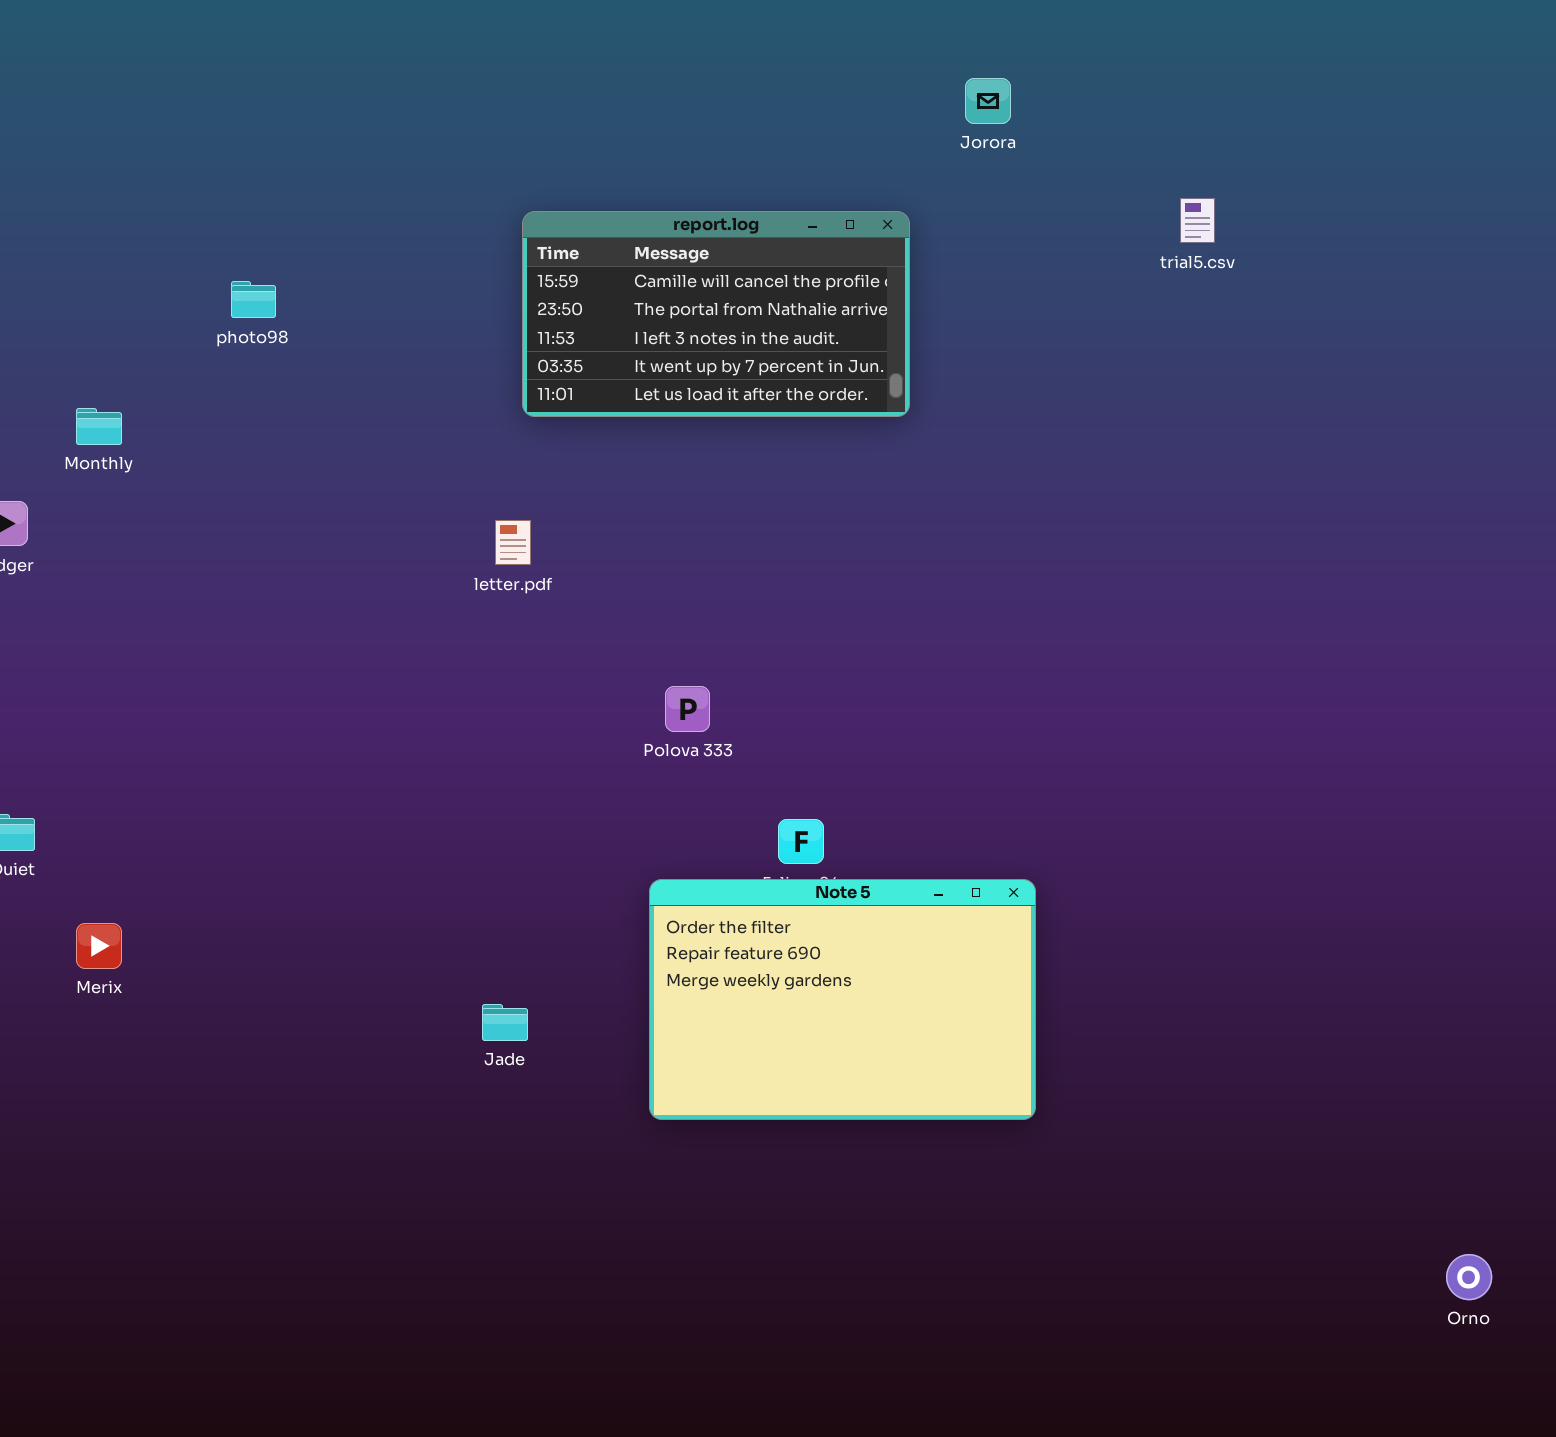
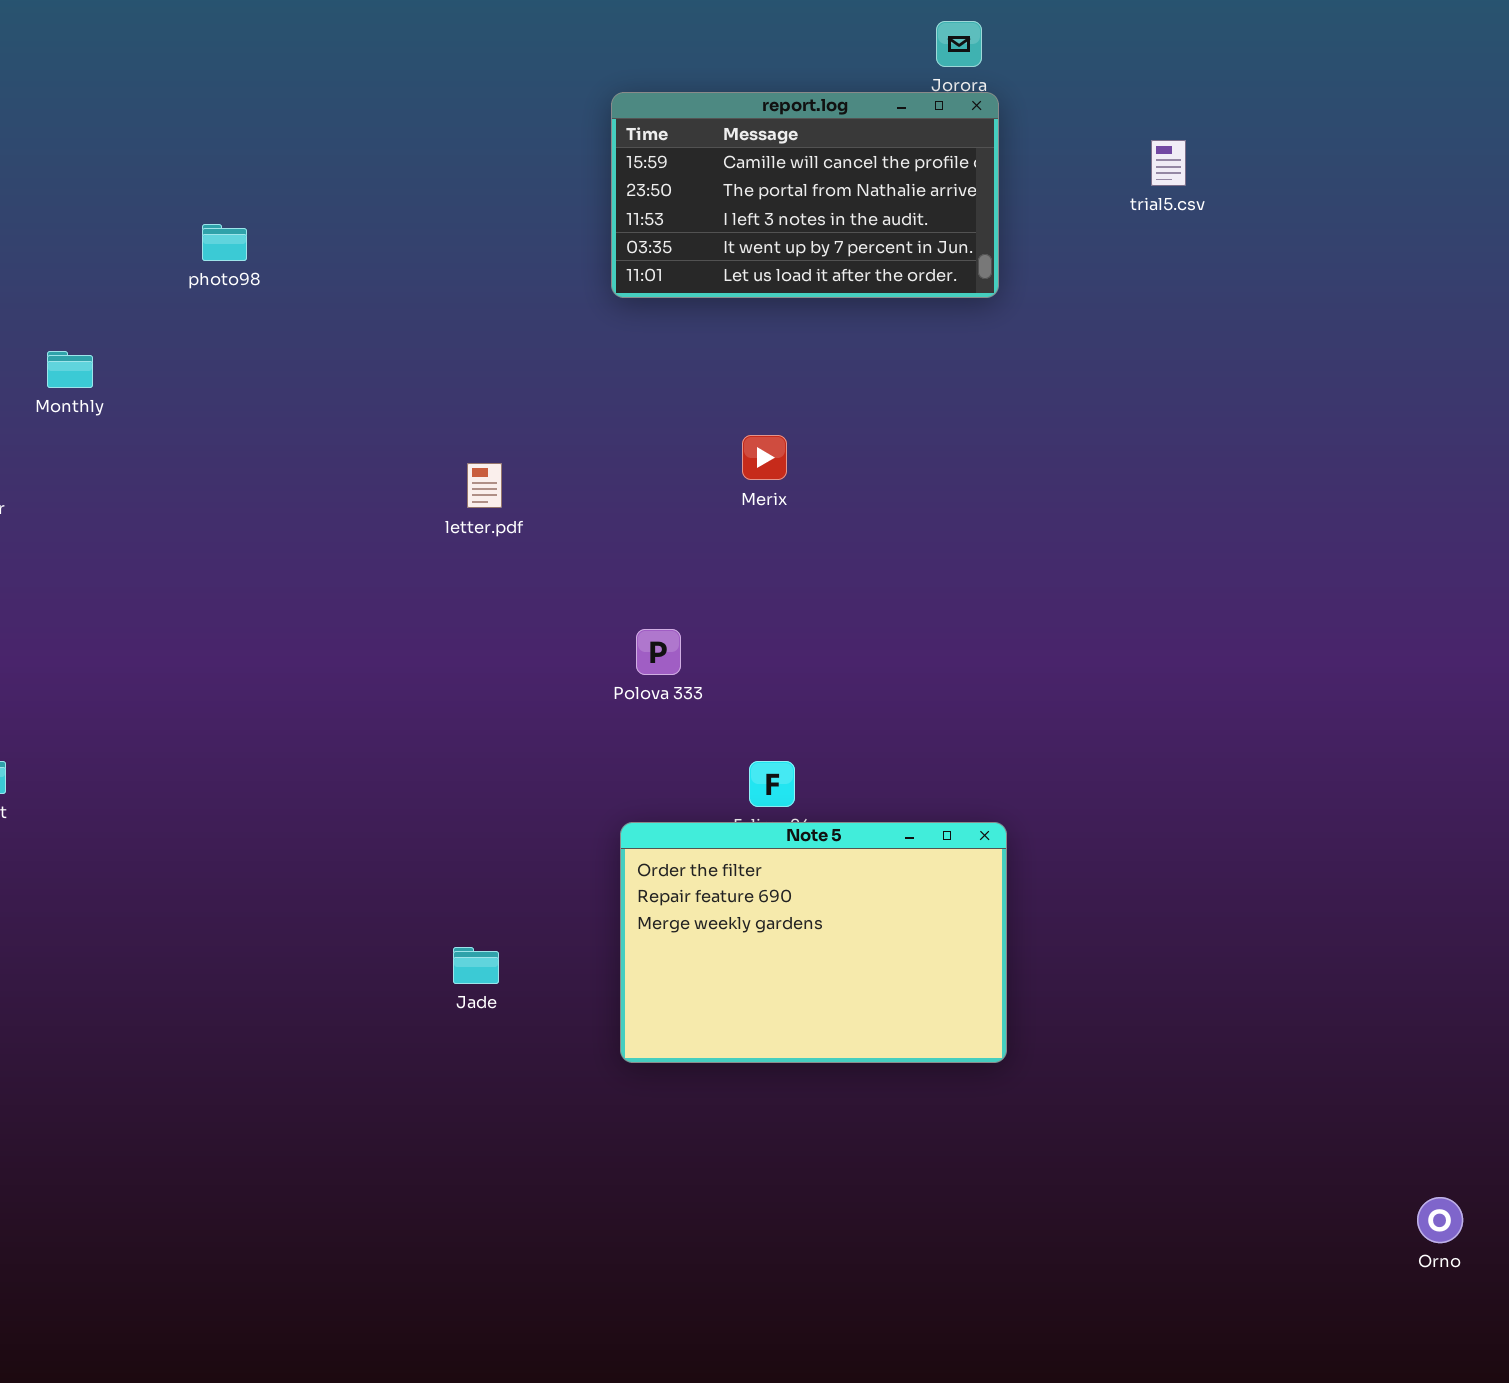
report.log: [522,211,910,417] -> [611,92,999,298], moved
Merix: [76,923,122,969] -> [742,435,787,480], moved

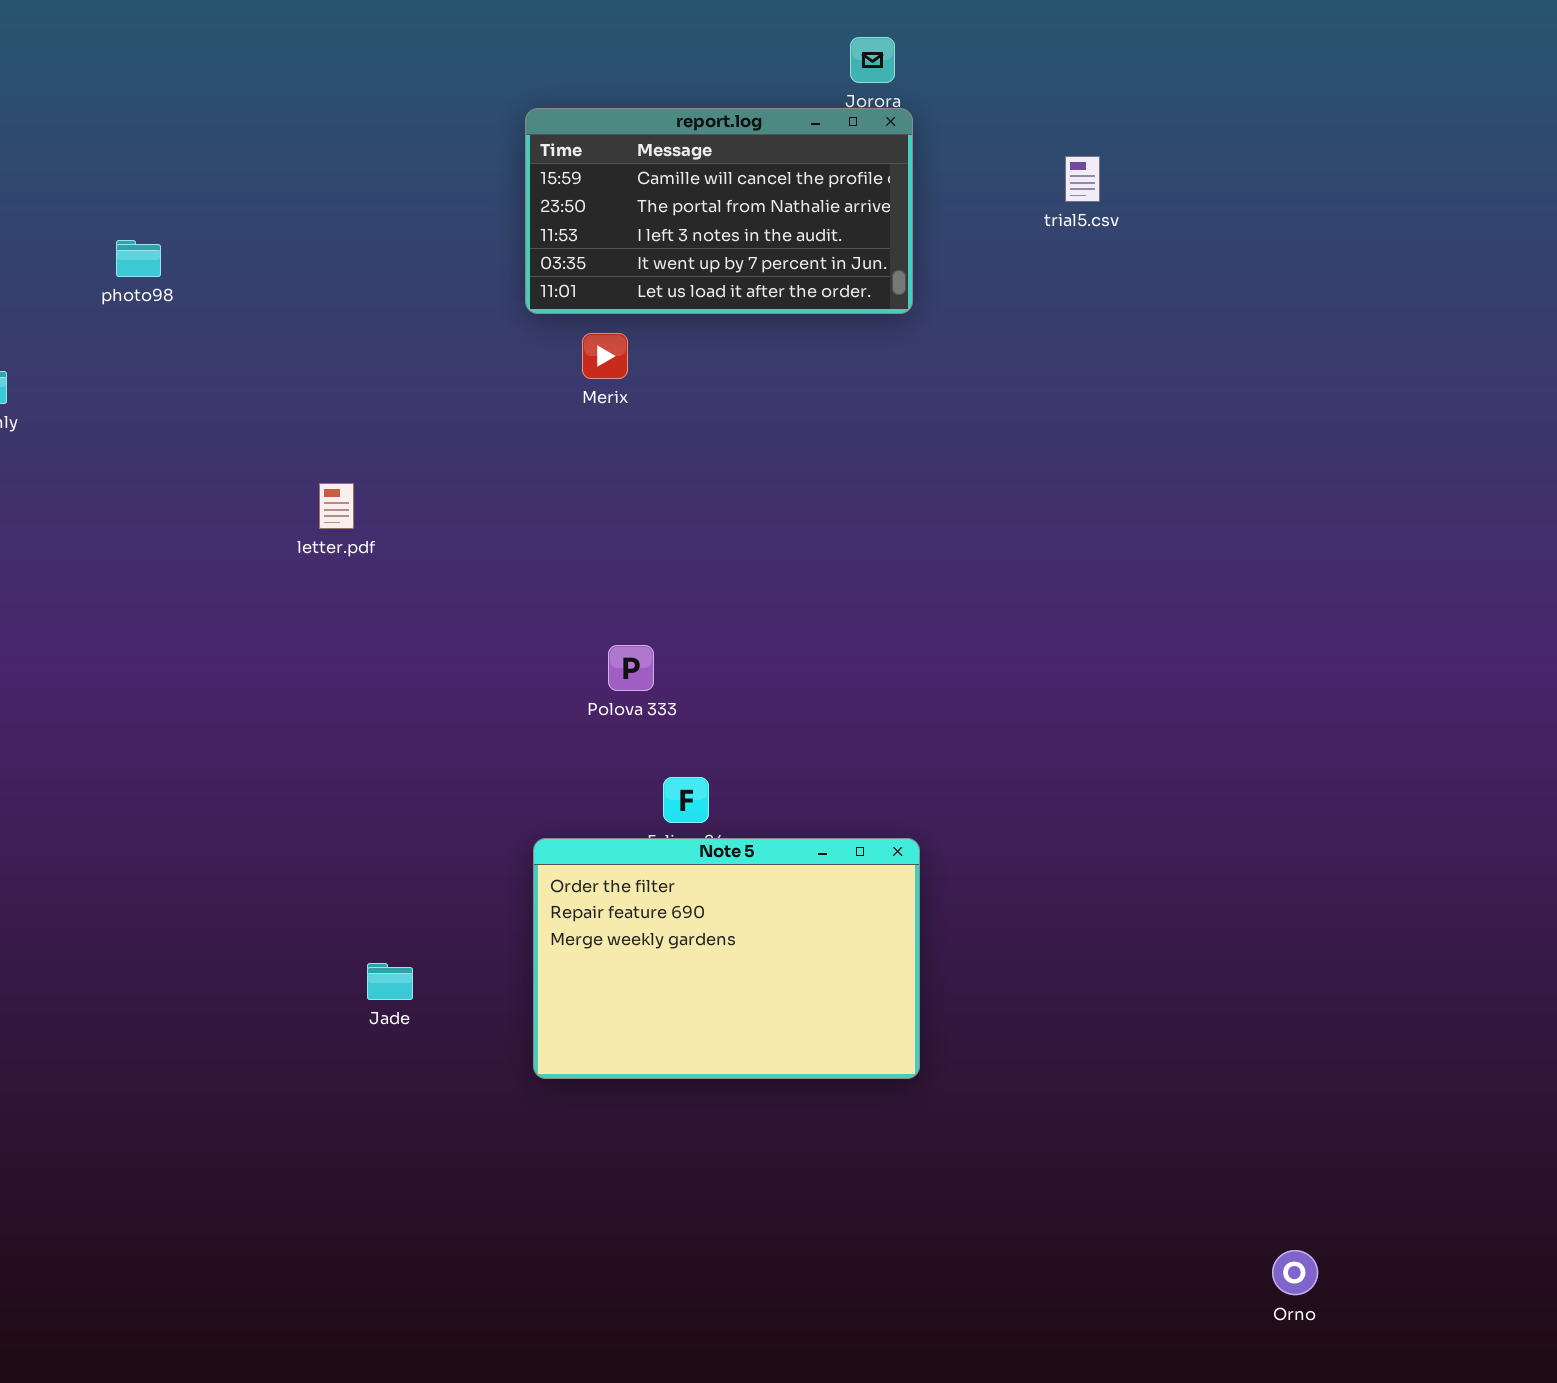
Merix: [742,435,787,480] -> [582,333,628,379], moved
letter.pdf: [467,463,502,508] -> [319,483,354,529], moved
Polova 333: [636,629,681,675] -> [608,645,654,691], moved
Orno: [1417,1197,1463,1243] -> [1272,1250,1318,1295], moved

